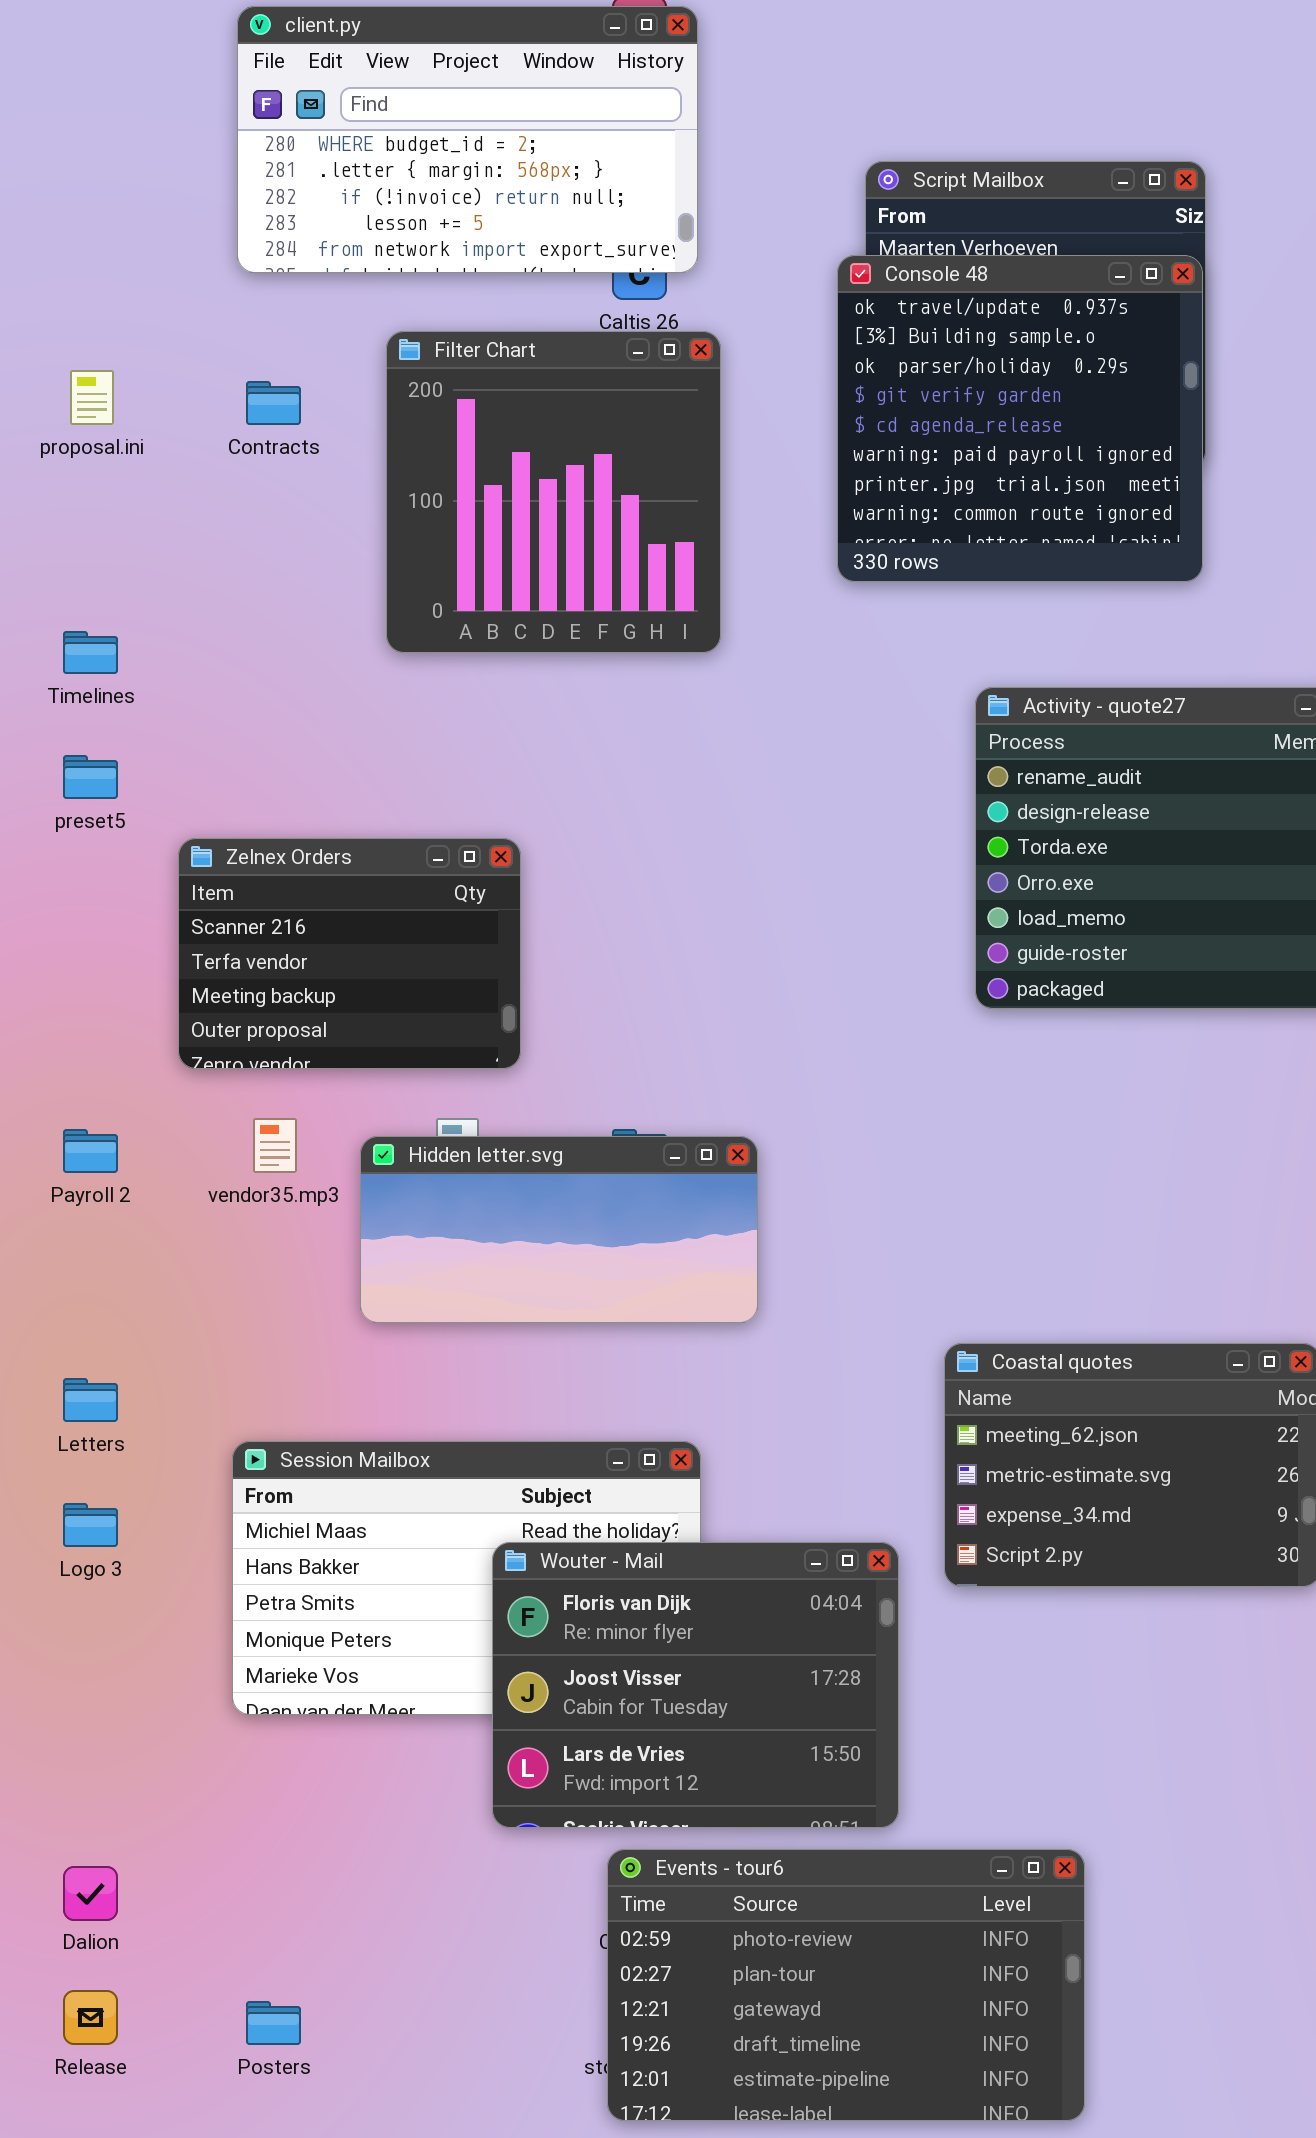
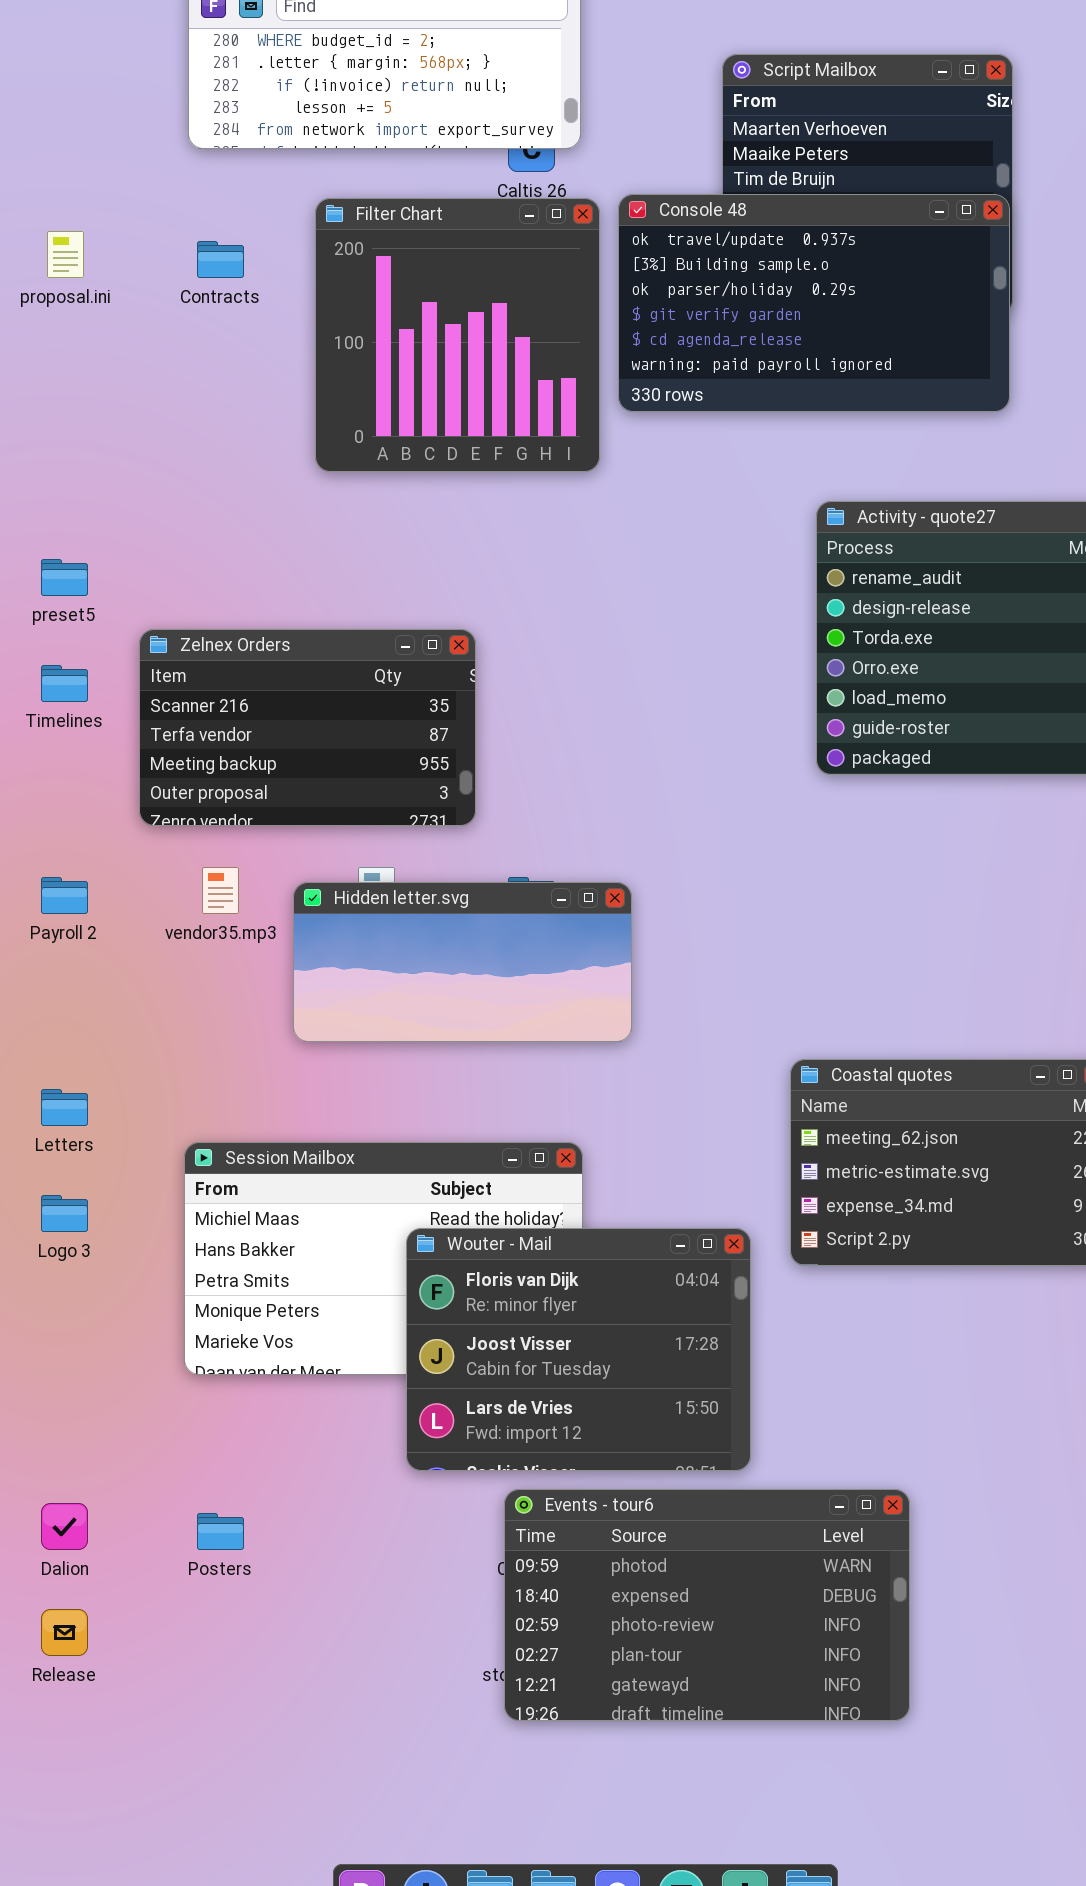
Console 48: [837,255,1203,582] -> [618,194,1010,412], resized
Timelines: [63,631,118,674] -> [41,665,88,702], moved
Zelnex Orders: [178,838,521,1069] -> [139,629,476,826], resized
Events - tour6: [607,1849,1085,2121] -> [504,1489,910,1721], scrolled up 2 rows
Posters: [246,2001,301,2045] -> [197,1513,244,1550], moved

